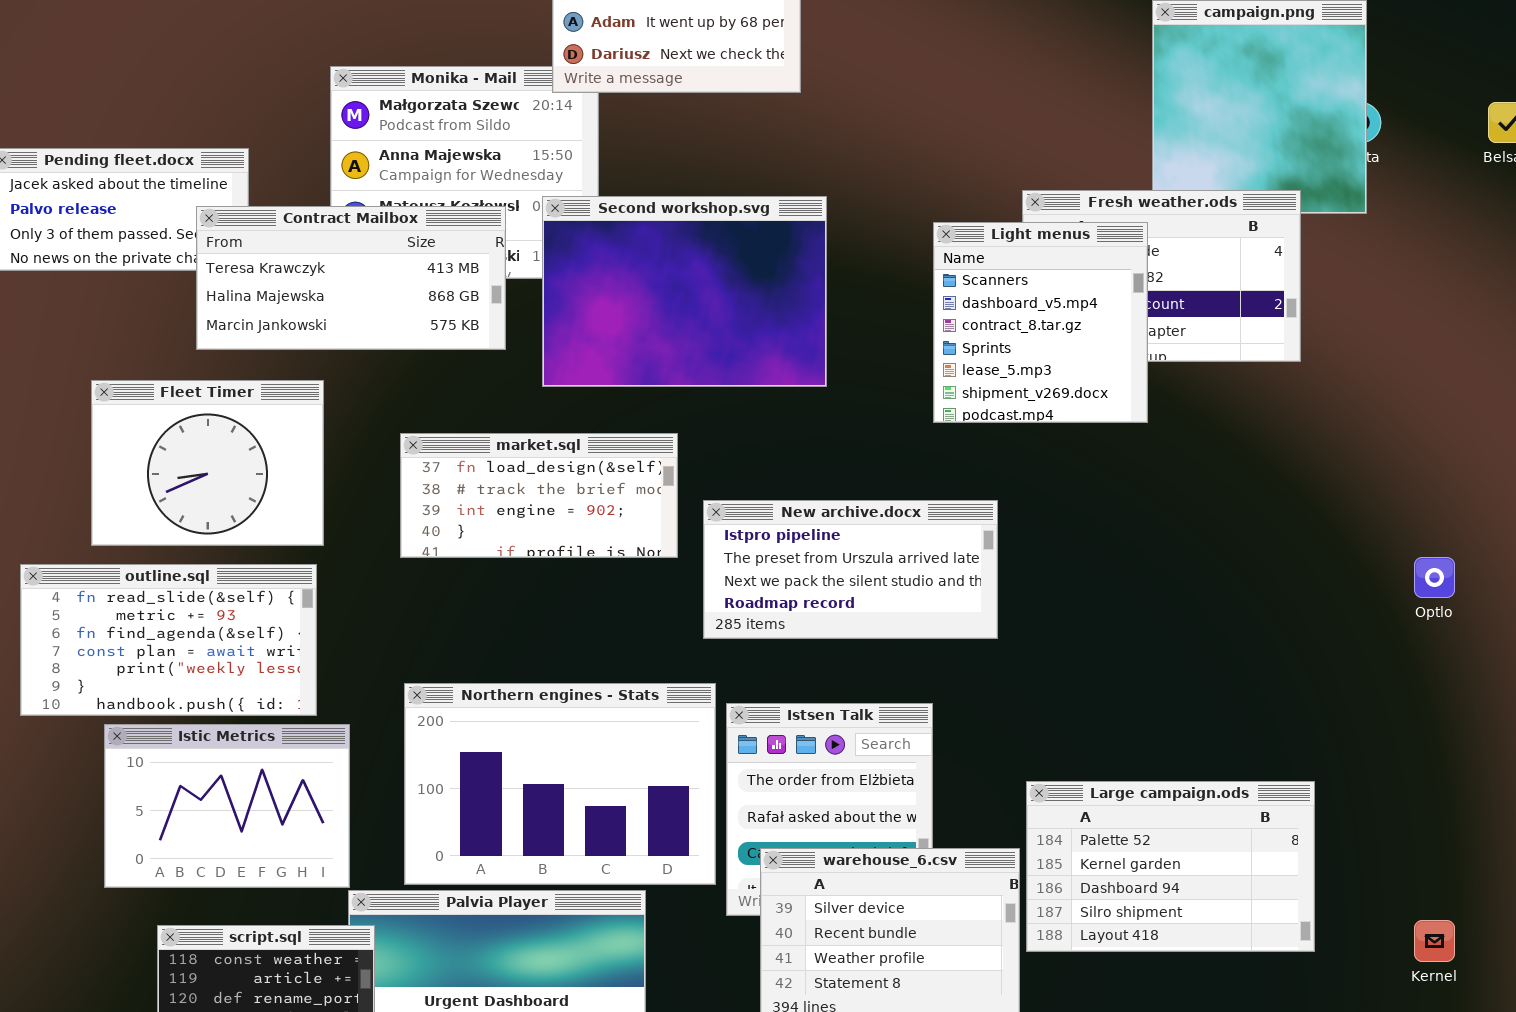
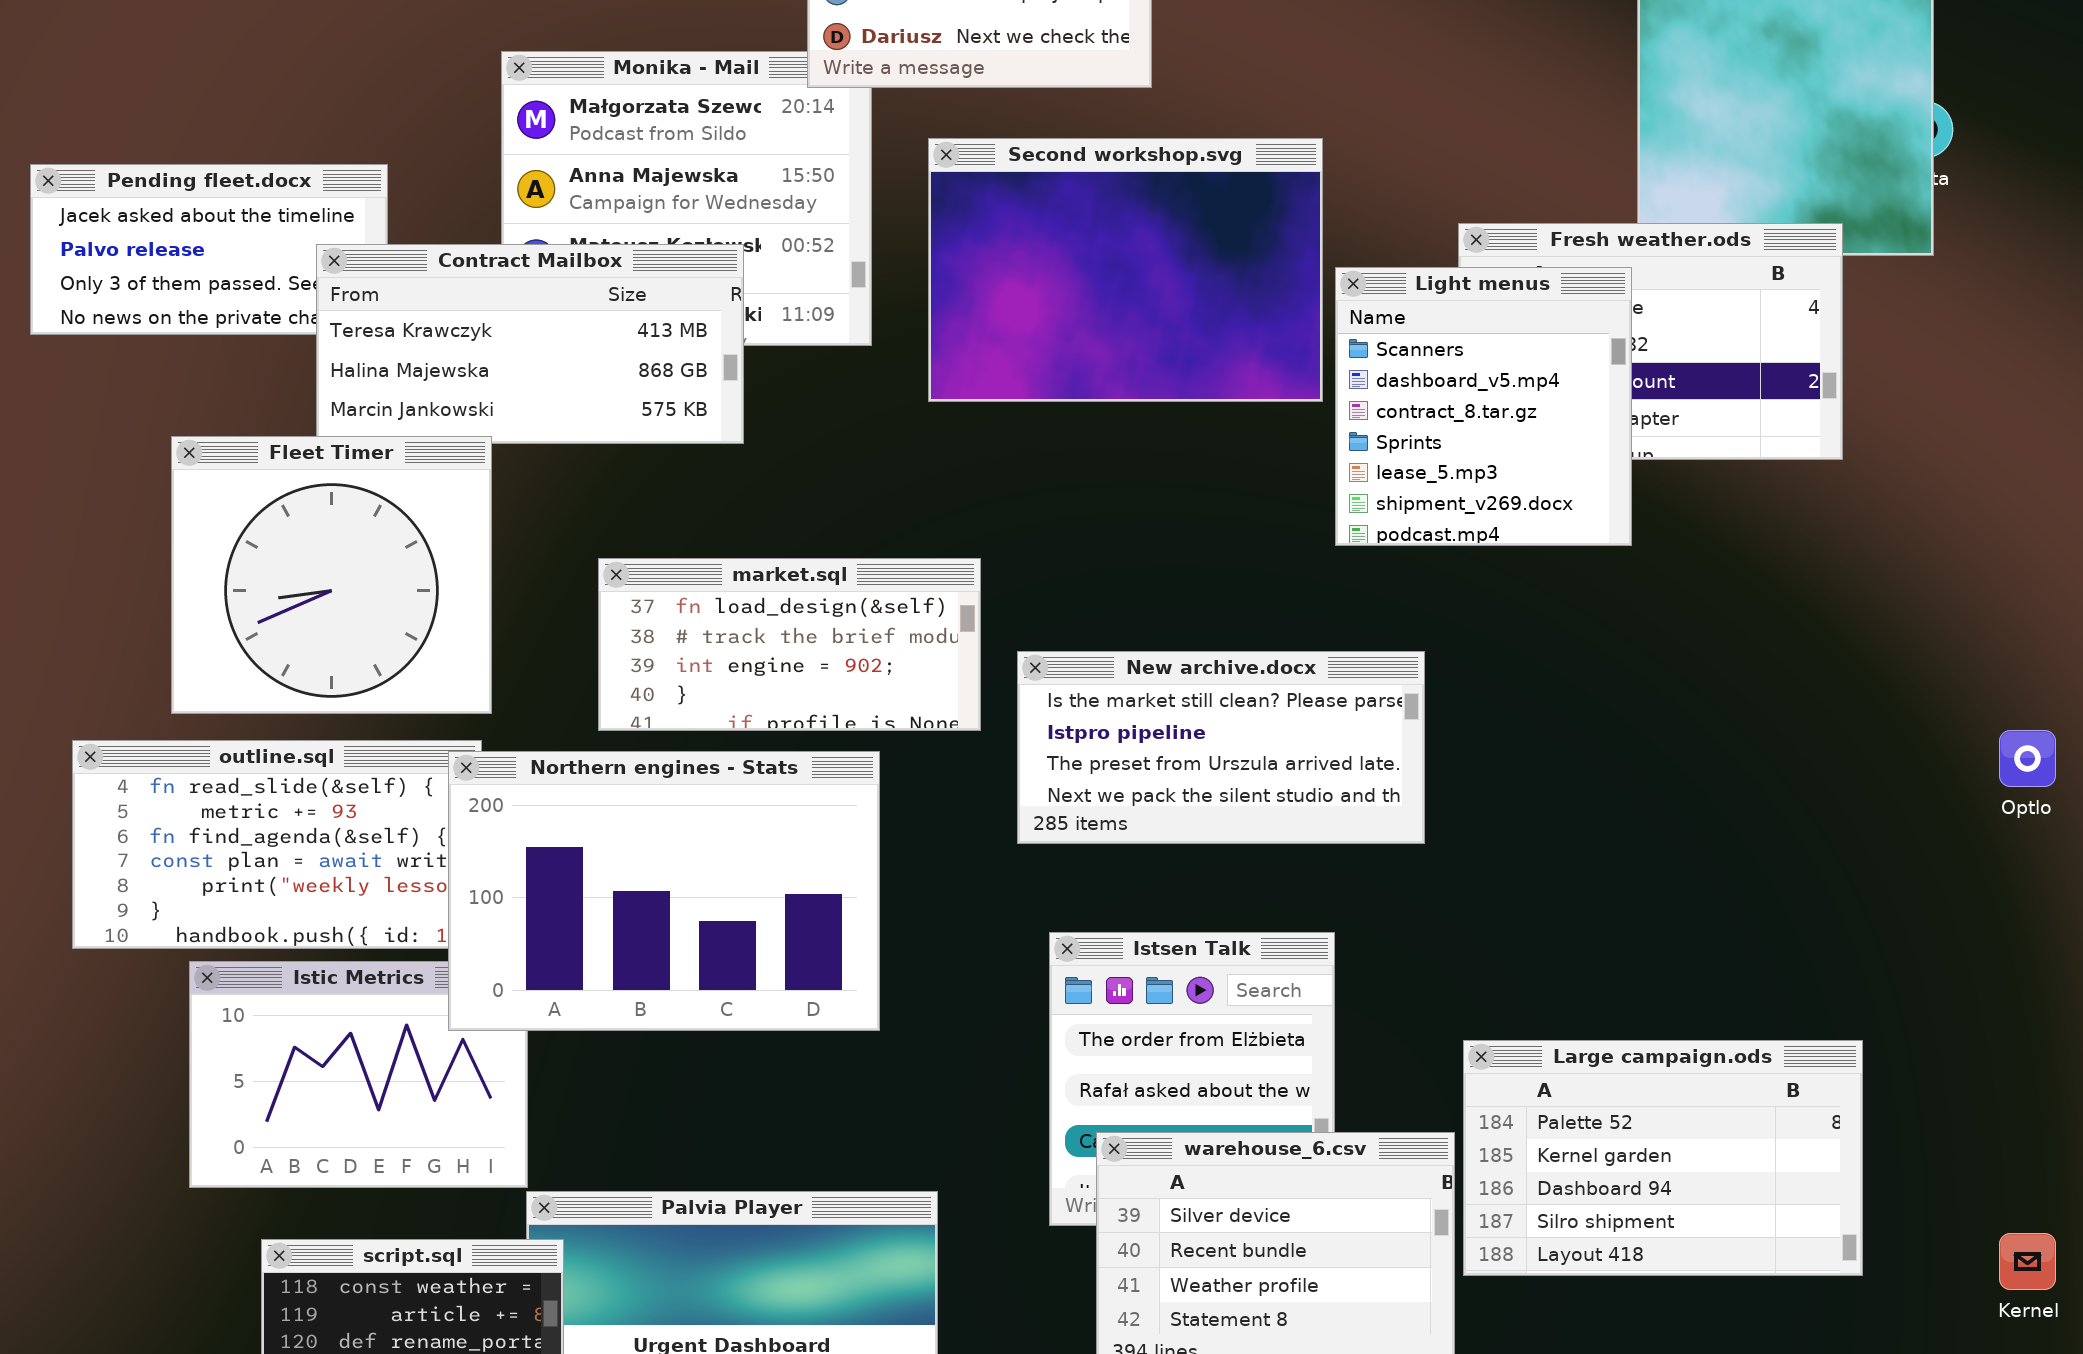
Second workshop.svg: [542,196,827,387] -> [928,138,1323,402], moved
Fleet Timer: [91,380,324,546] -> [171,436,492,714], resized
New archive.docx: [703,500,998,639] -> [1017,651,1425,844], scrolled up 1 row
Northern engines - Stats: [404,683,716,885] -> [448,751,880,1031], moved

